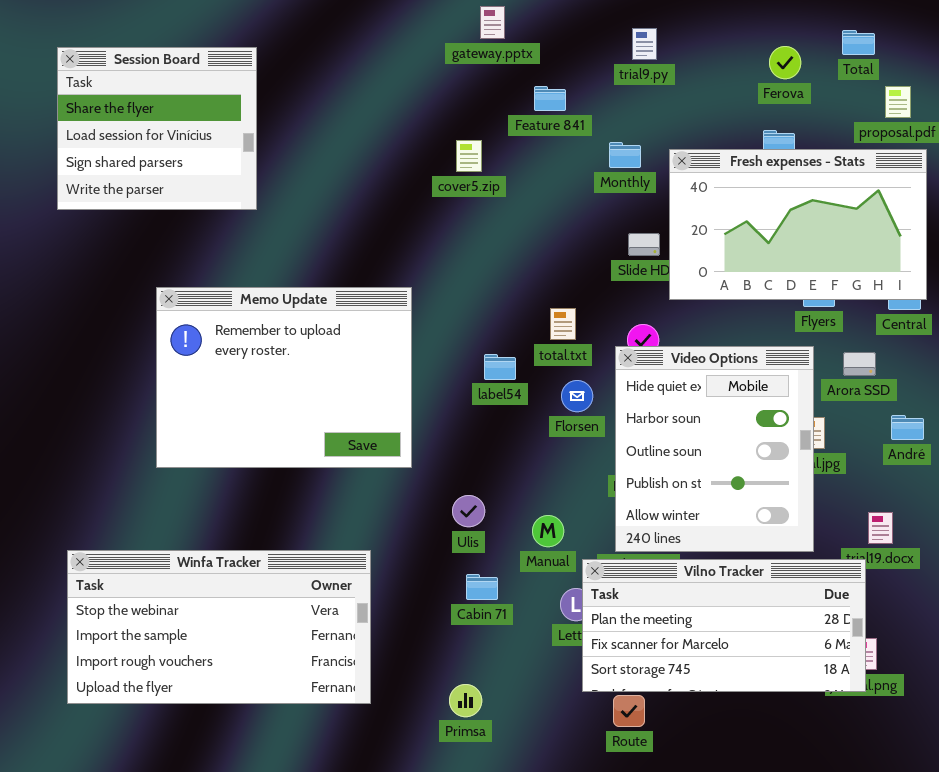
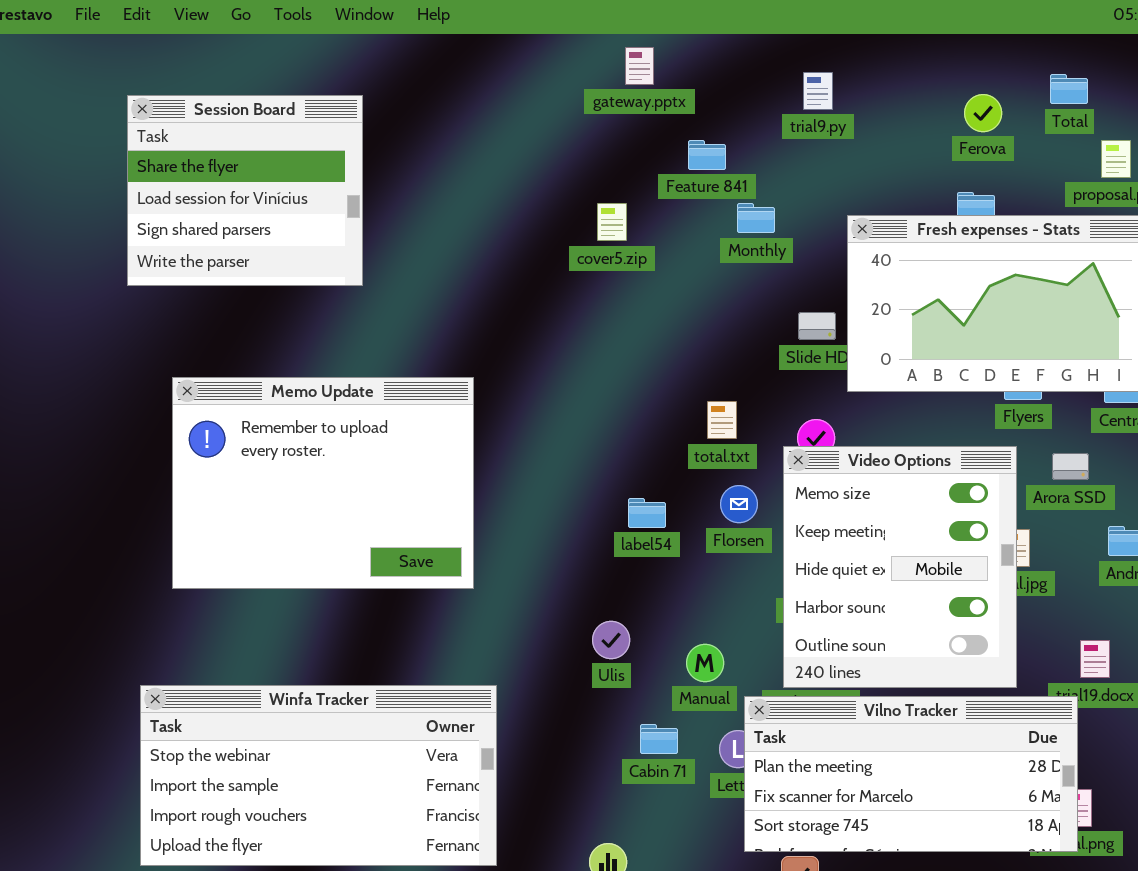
Monthly: [609,142,641,168] -> [737,203,775,233], moved
Memo Update: [156,287,412,468] -> [172,377,474,589], moved
Video Options: [615,346,814,552] -> [783,446,1017,688], scrolled up 2 rows
label54: [484,354,516,380] -> [628,498,666,528], moved
Cabin 71: [466,574,498,600] -> [640,724,678,754], moved

